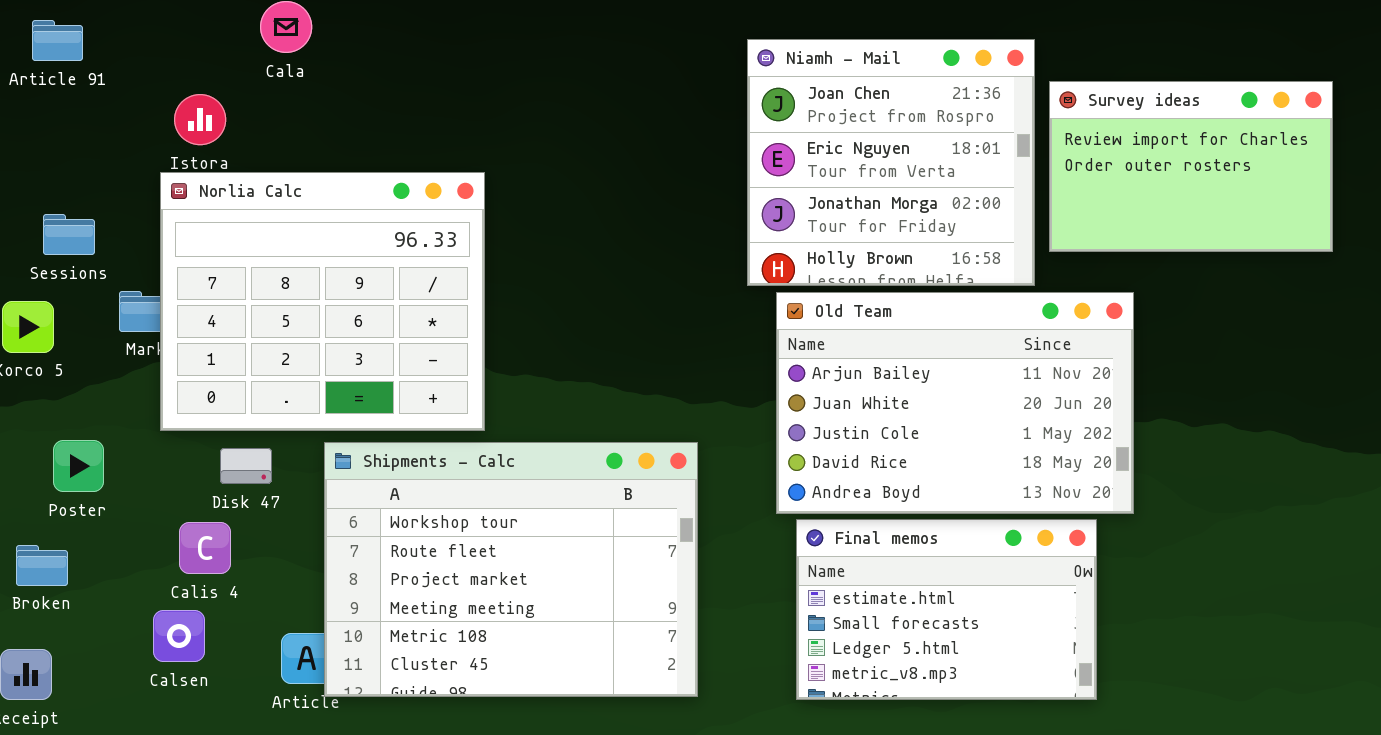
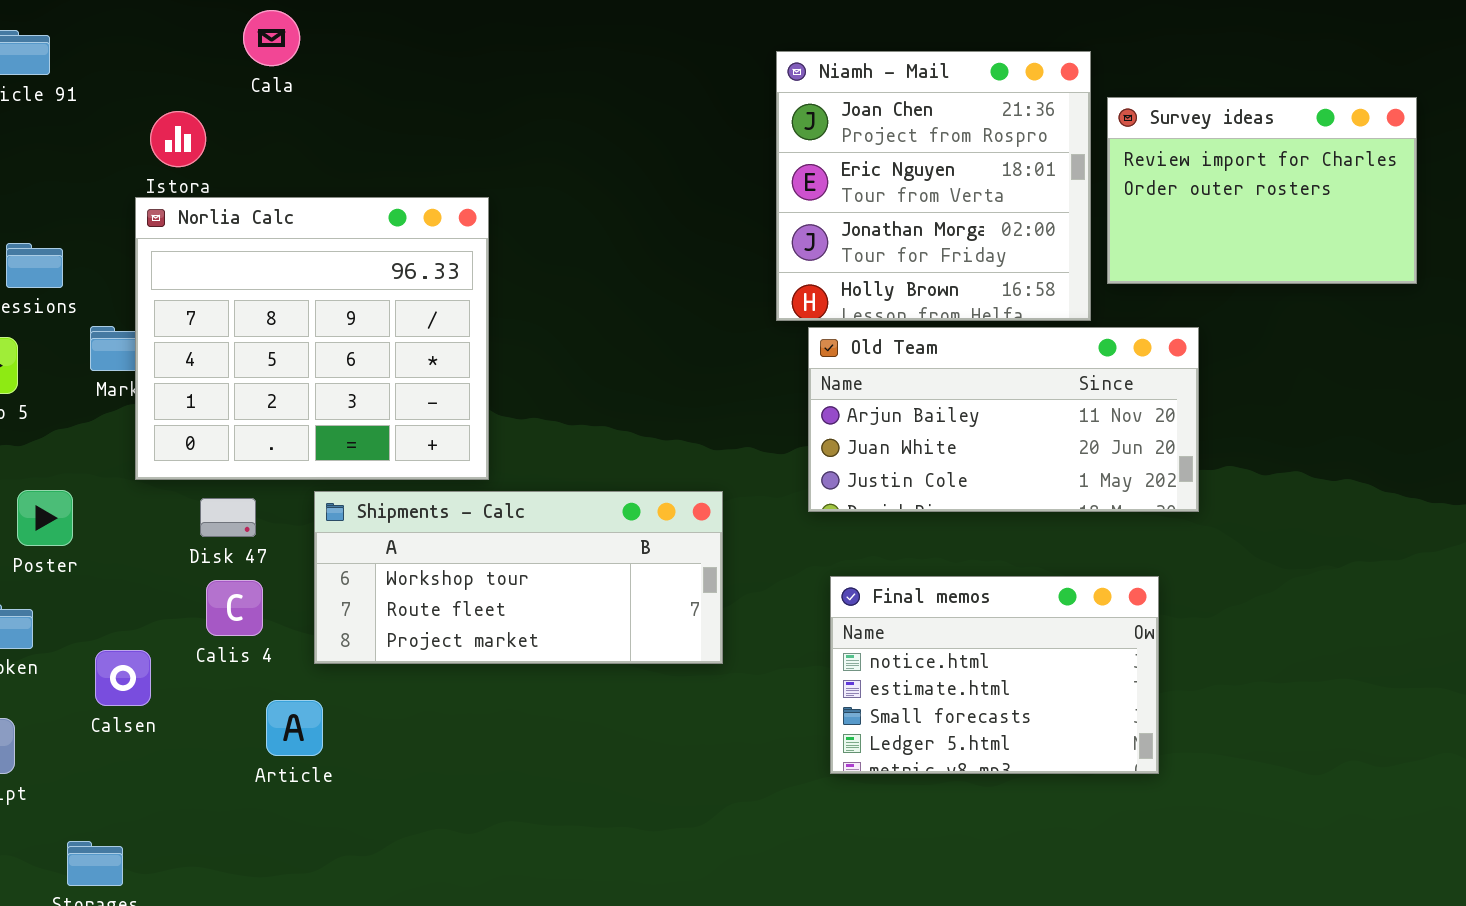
Old Team: [776,292,1134,514] -> [808,327,1199,512], resized
Shipments - Calc: [324,442,698,697] -> [314,491,723,664], resized
Final memos: [796,519,1097,700] -> [830,576,1159,774], scrolled up 1 row
Calis 4: [179,522,231,574] -> [206,580,263,636], moved
Calsen: [153,610,205,662] -> [95,650,151,706], moved

